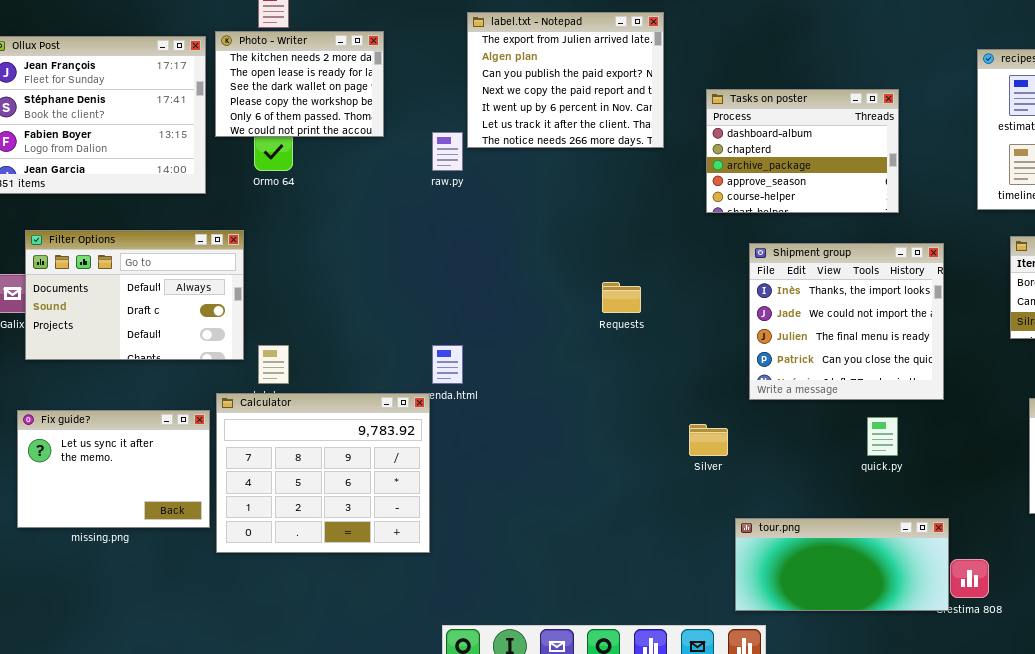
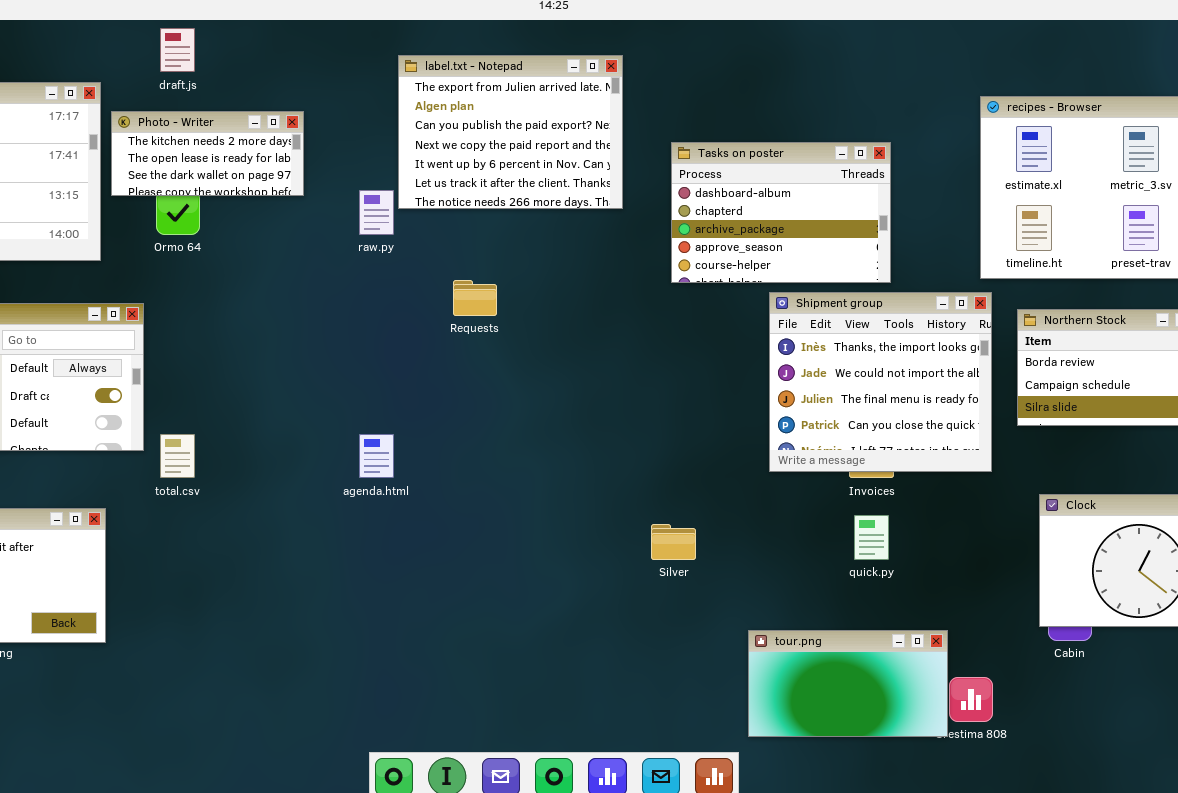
Photo - Writer: [215,31,384,137] -> [111,111,304,196], resized
Shipment group: [749,243,944,400] -> [769,292,992,472], moved
Requests: [602,282,641,313] -> [453,280,497,316], moved
Calculator: [216,393,430,553] -> none, closed
tour.png: [735,518,949,611] -> [748,630,948,737], resized

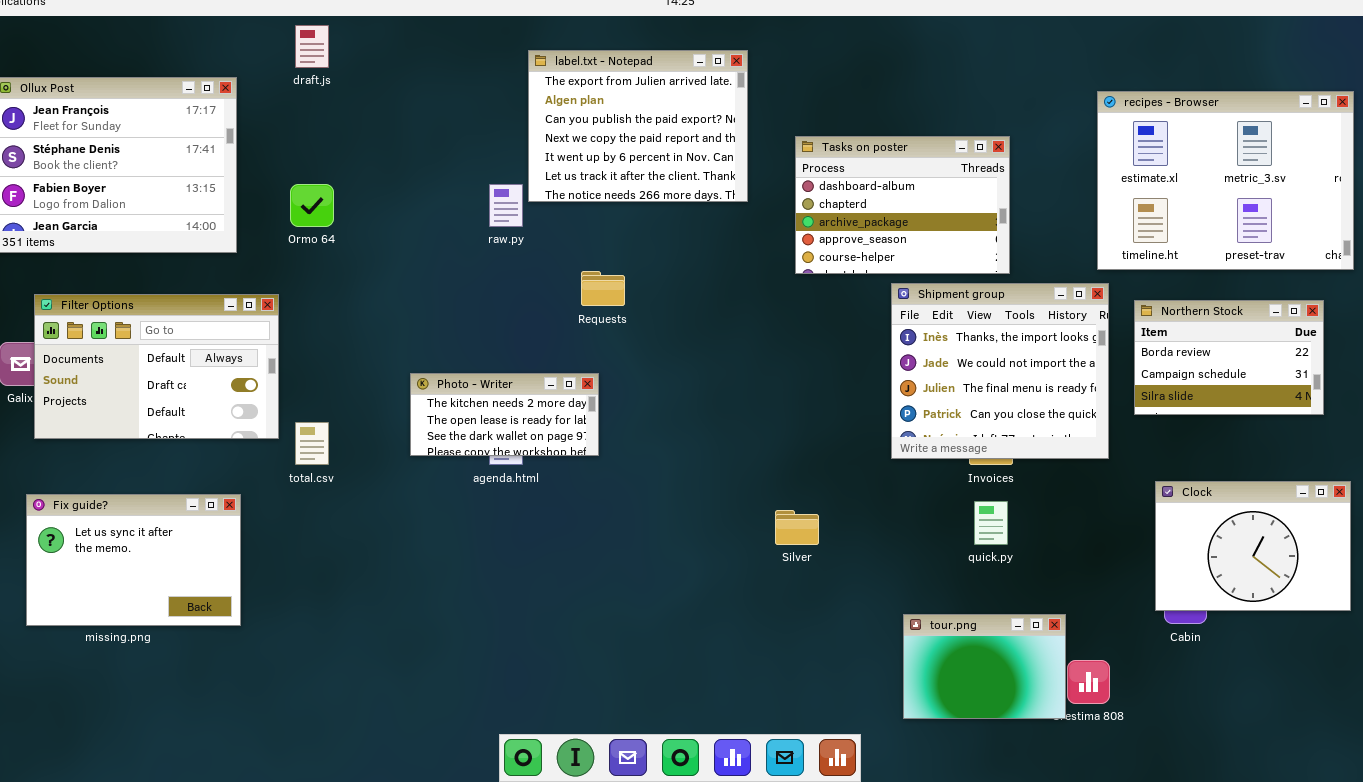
Photo - Writer: [111,111,304,196] -> [410,373,599,456], moved
tour.png: [748,630,948,737] -> [903,614,1066,719], resized

